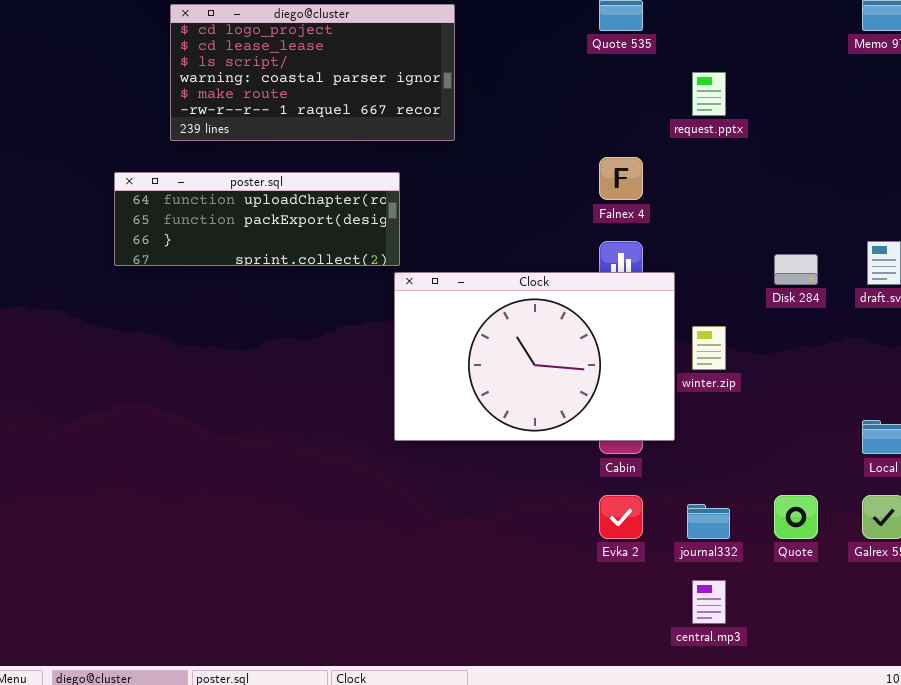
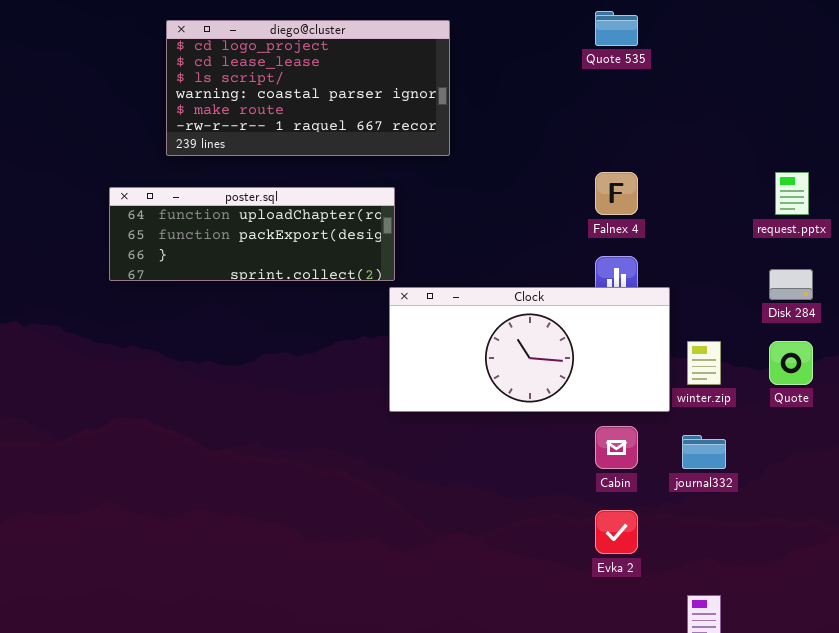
request.pptx: [692,72,726,116] -> [775,172,809,215], moved
Clock: [394,272,675,441] -> [389,287,670,412], resized
Quote: [774,495,818,539] -> [769,341,813,385], moved
journal332: [687,504,730,539] -> [682,435,726,469], moved

